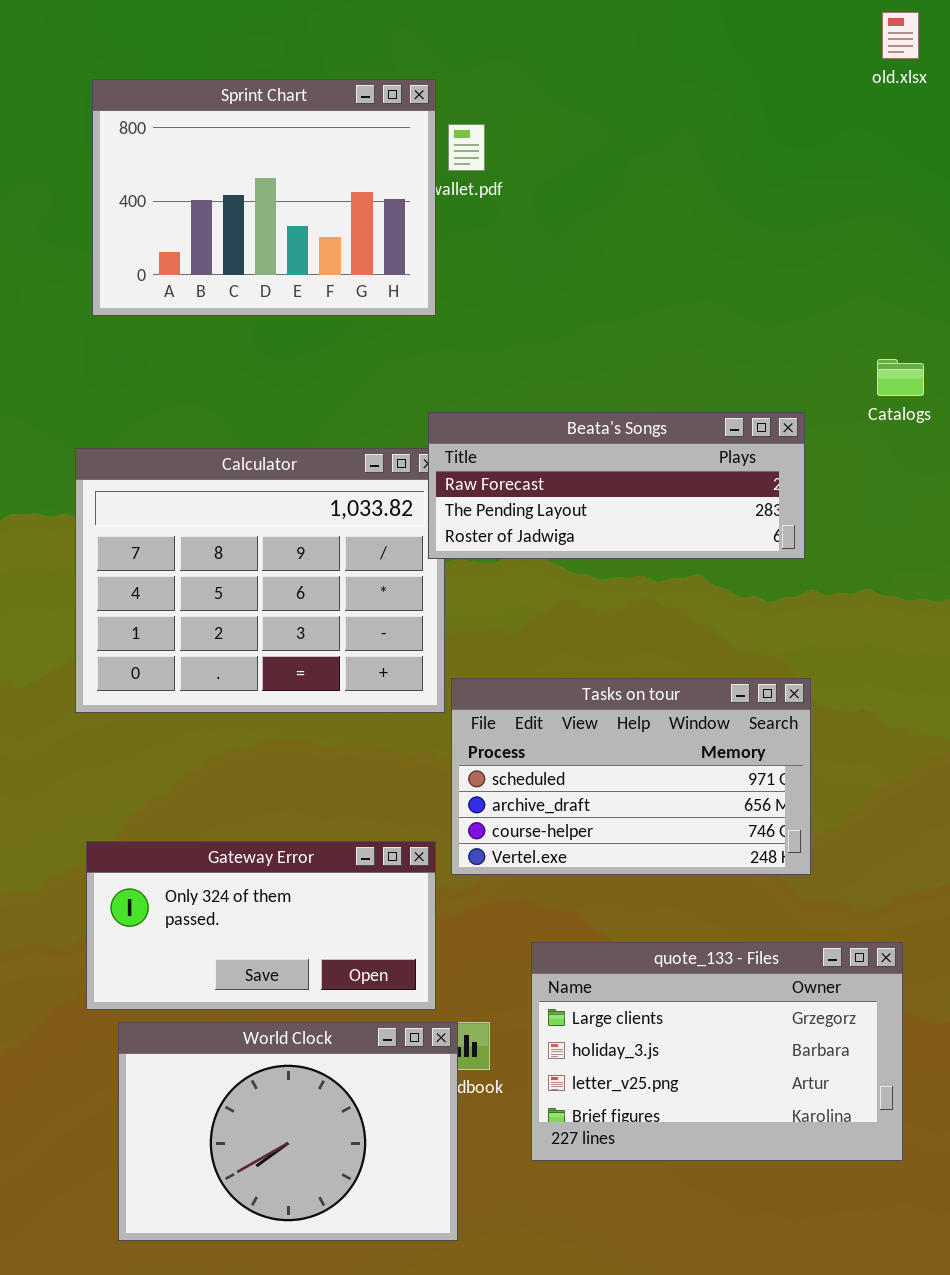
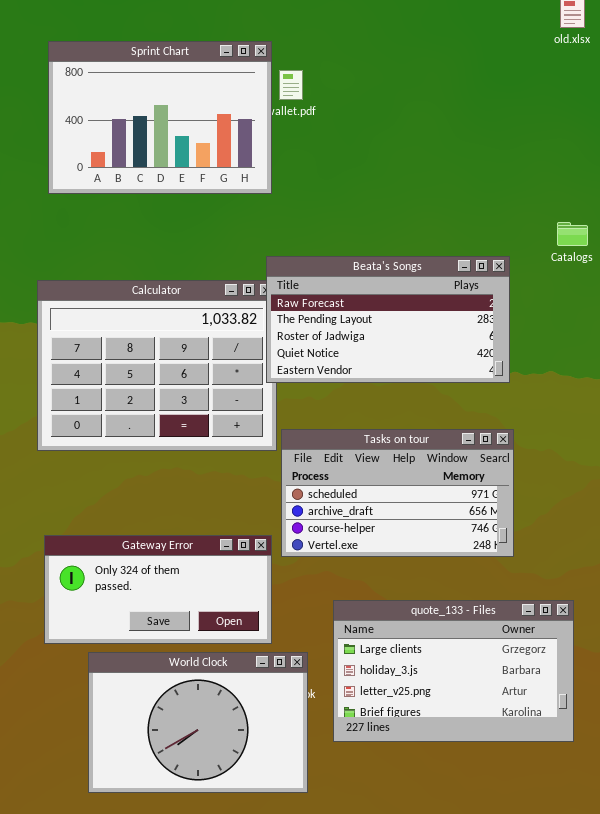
Beata's Songs: [428,412,805,559] -> [266,256,510,383], resized
World Clock: [118,1022,458,1241] -> [88,652,308,793], moved

